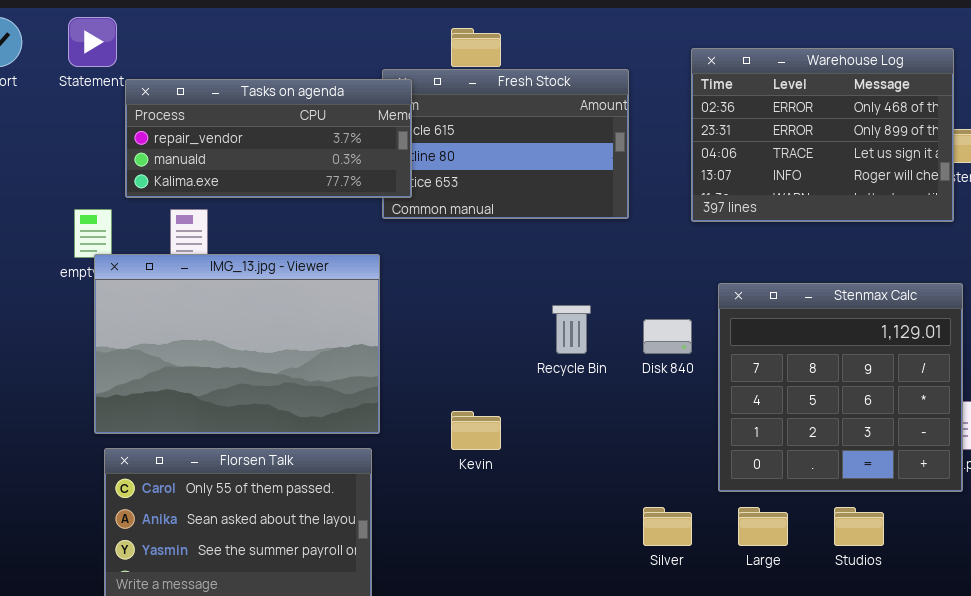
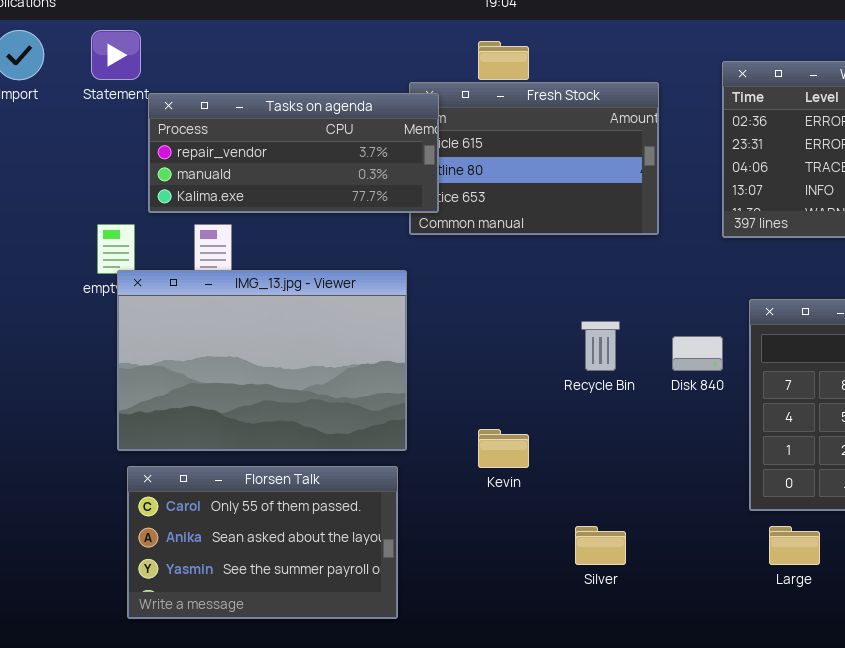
Silver: [643,507,692,546] -> [575,526,626,565], moved

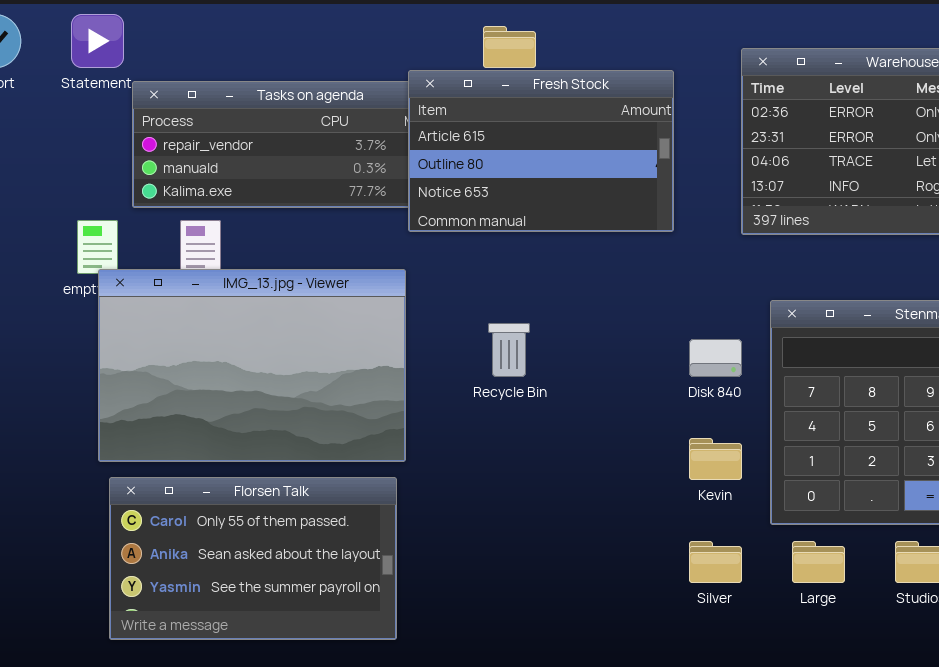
Fresh Stock: [409,82,659,235] -> [408,70,674,232], raised
Recycle Bin: [581,321,620,371] -> [488,323,530,377], moved
Kevin: [478,429,529,468] -> [689,438,742,480], moved
Silver: [575,526,626,565] -> [689,541,742,583], moved

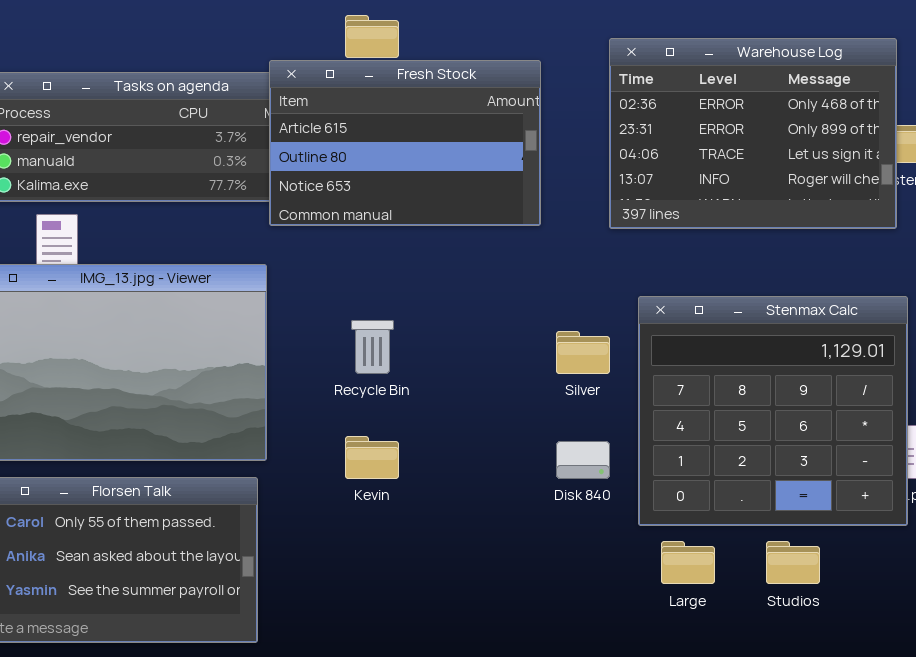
Disk 840: [689,339,742,377] -> [556,441,610,479], moved
Kevin: [689,438,742,480] -> [345,436,399,479], moved
Silver: [689,541,742,583] -> [556,331,610,374], moved

